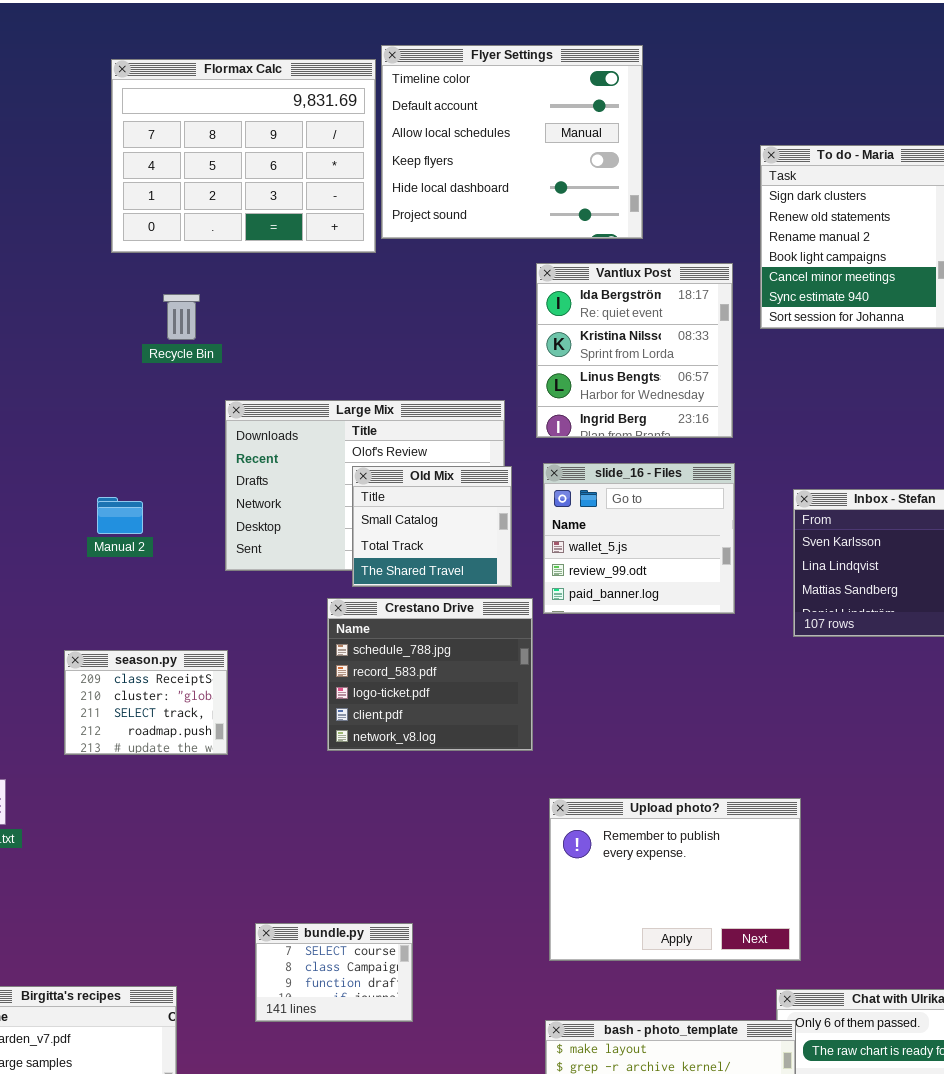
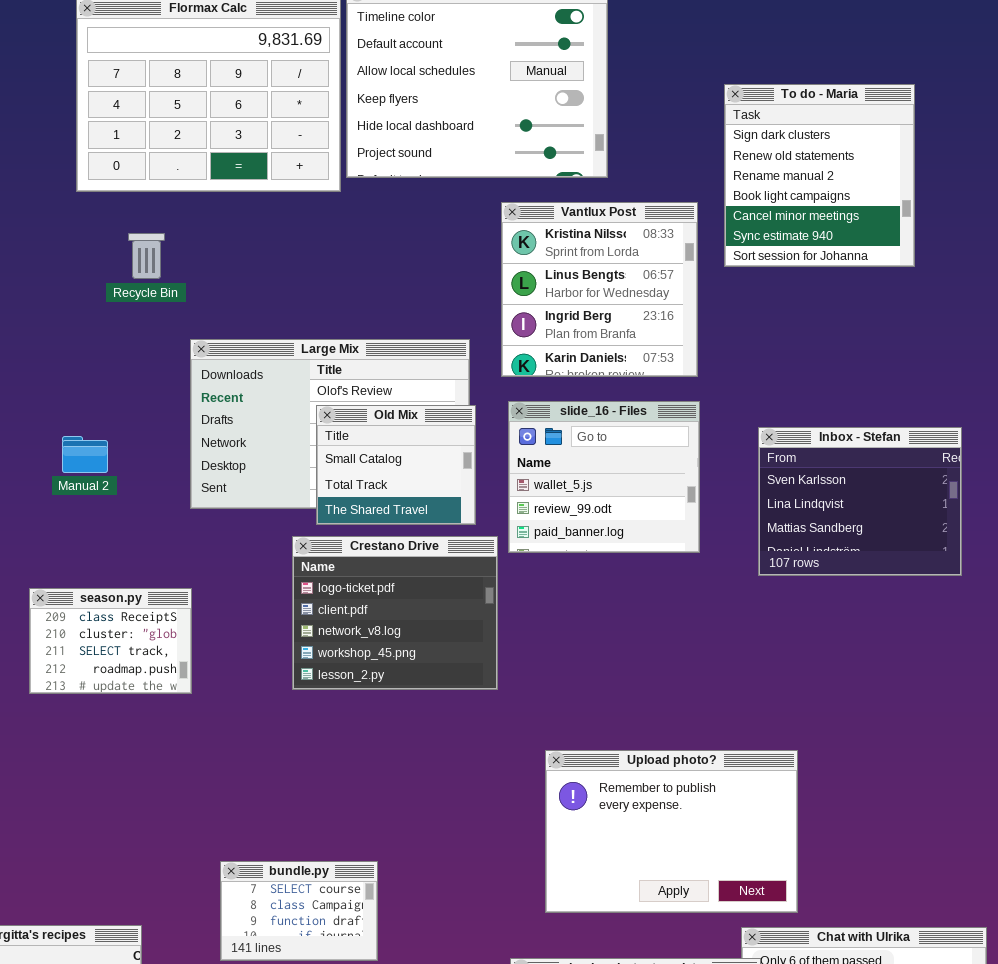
Vantlux Post: [536,263,733,438] -> [501,202,698,377], scrolled down 1 row
Crestano Drive: [327,598,533,751] -> [292,536,498,690], scrolled down 2 rows
Upload photo?: [549,798,801,961] -> [545,750,798,913], moved

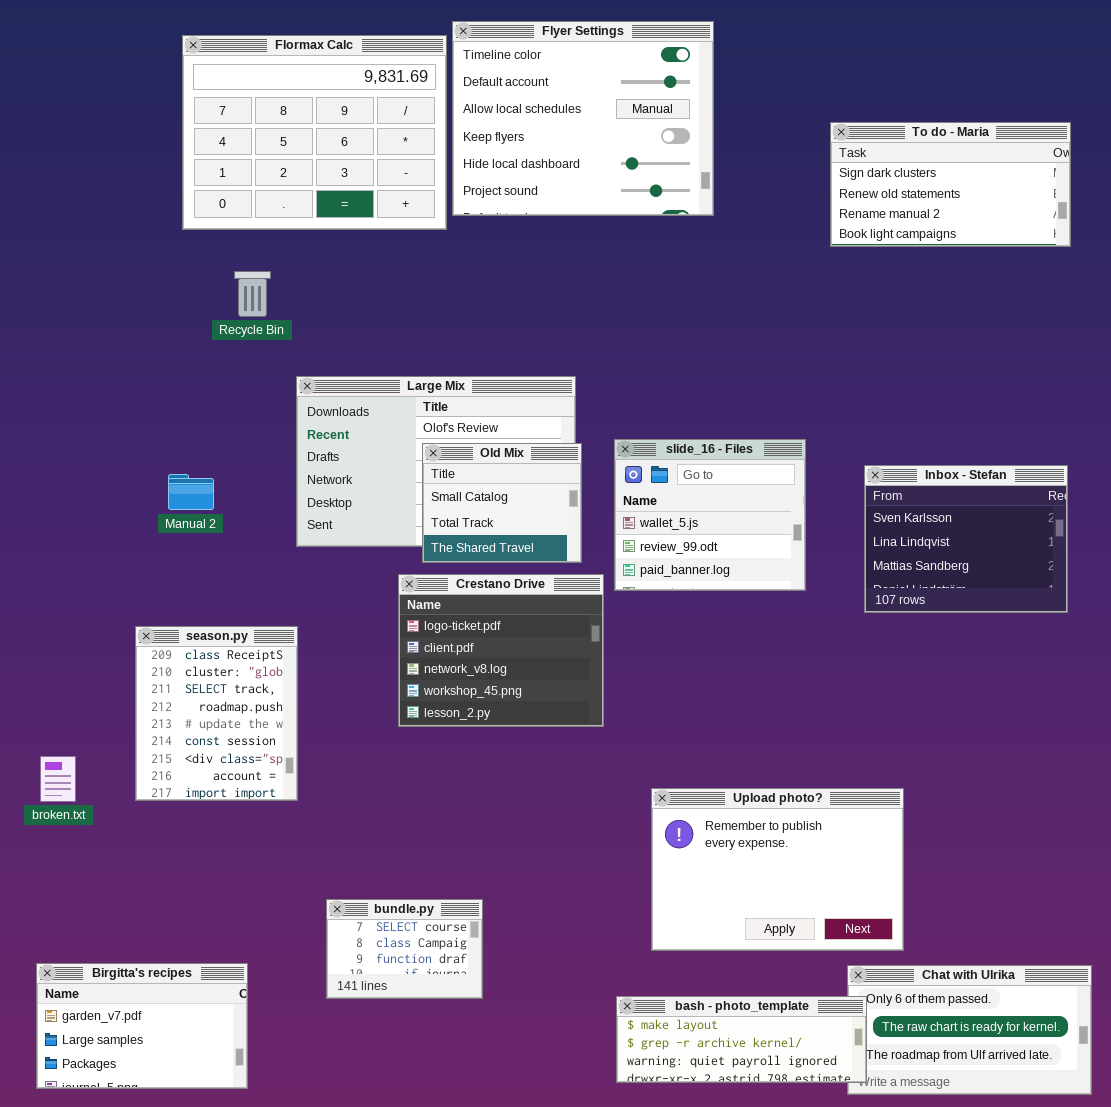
To do - Maria: [724,84,915,267] -> [830,122,1071,247], resized
Vantlux Post: [501,202,698,377] -> none, closed
season.py: [29,588,192,694] -> [135,626,298,801], resized

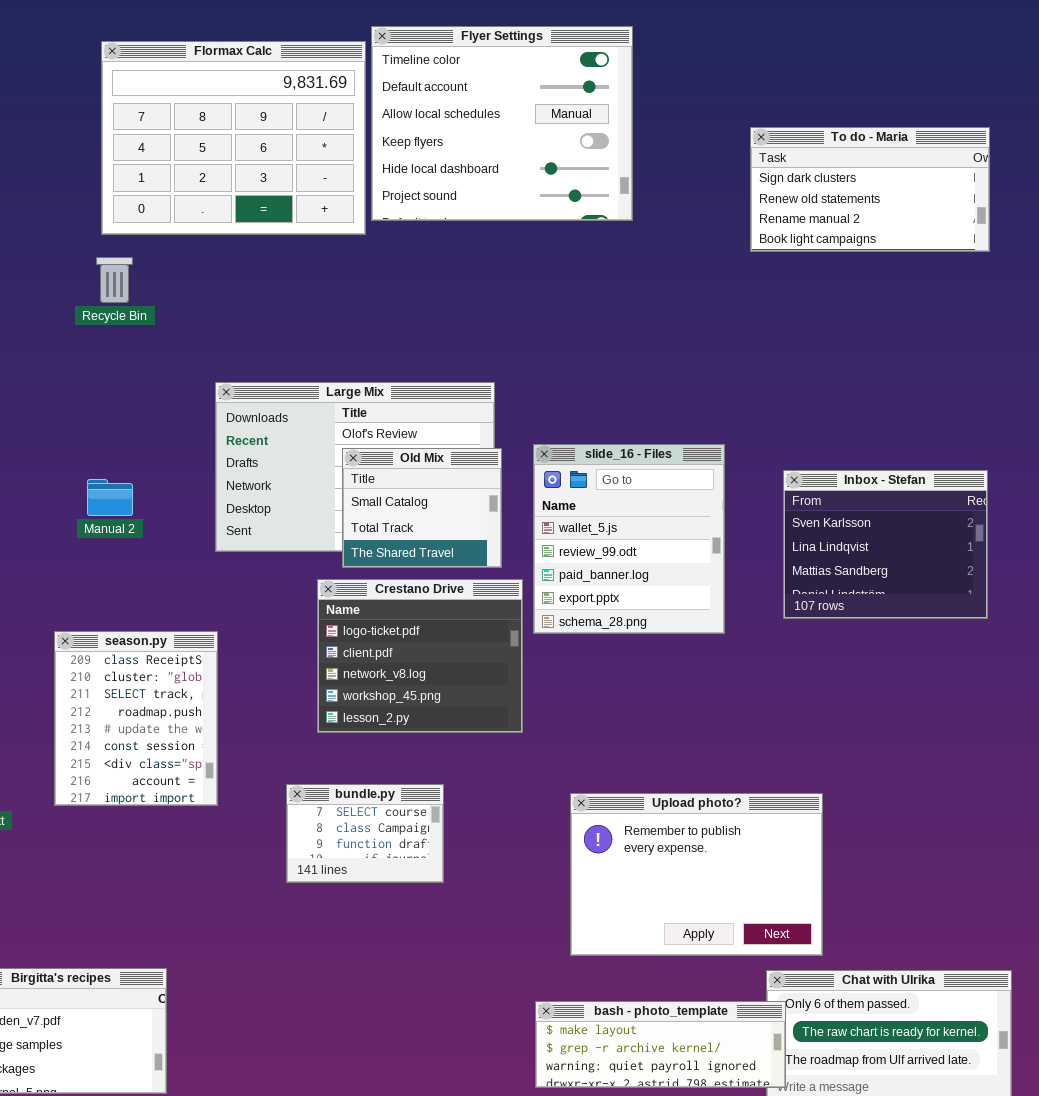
Recycle Bin: [234,271,271,317] -> [96,257,133,303], moved
slide_16 - Files: [614,439,806,591] -> [533,444,725,634], resized
bundle.py: [326,899,483,999] -> [286,784,444,883], moved

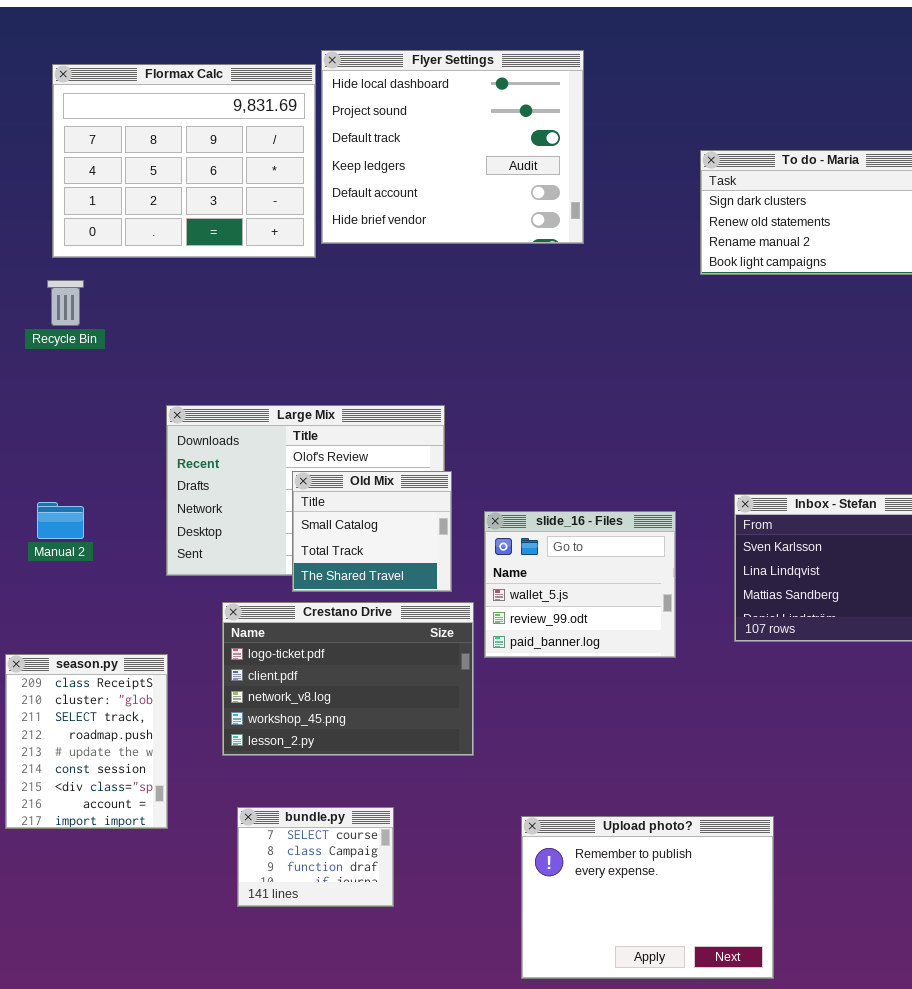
Flyer Settings: [371,26,633,221] -> [321,50,584,244], scrolled down 4 rows
slide_16 - Files: [533,444,725,634] -> [484,511,676,658], resized
Crestano Drive: [317,579,523,733] -> [222,602,474,756], resized

